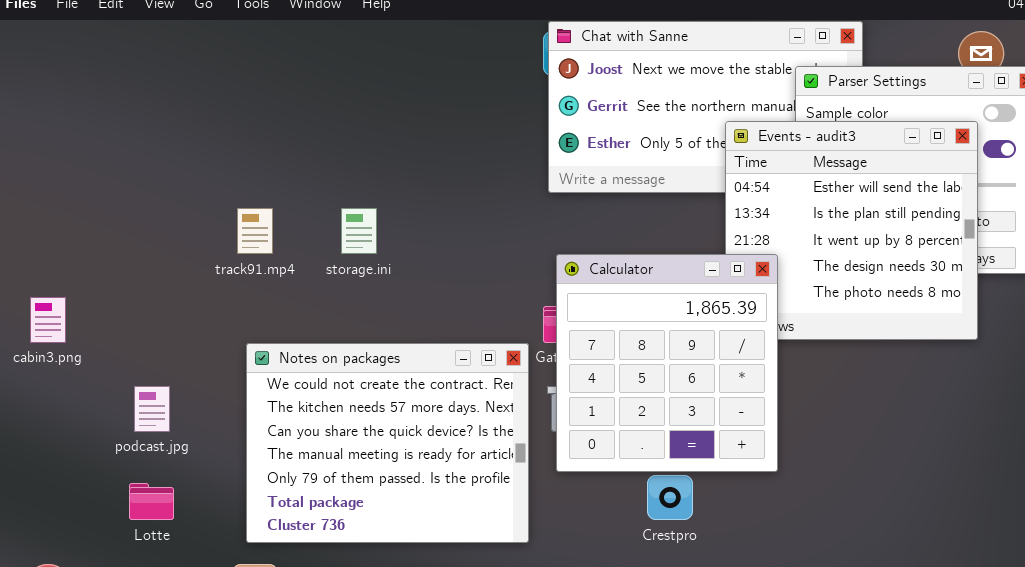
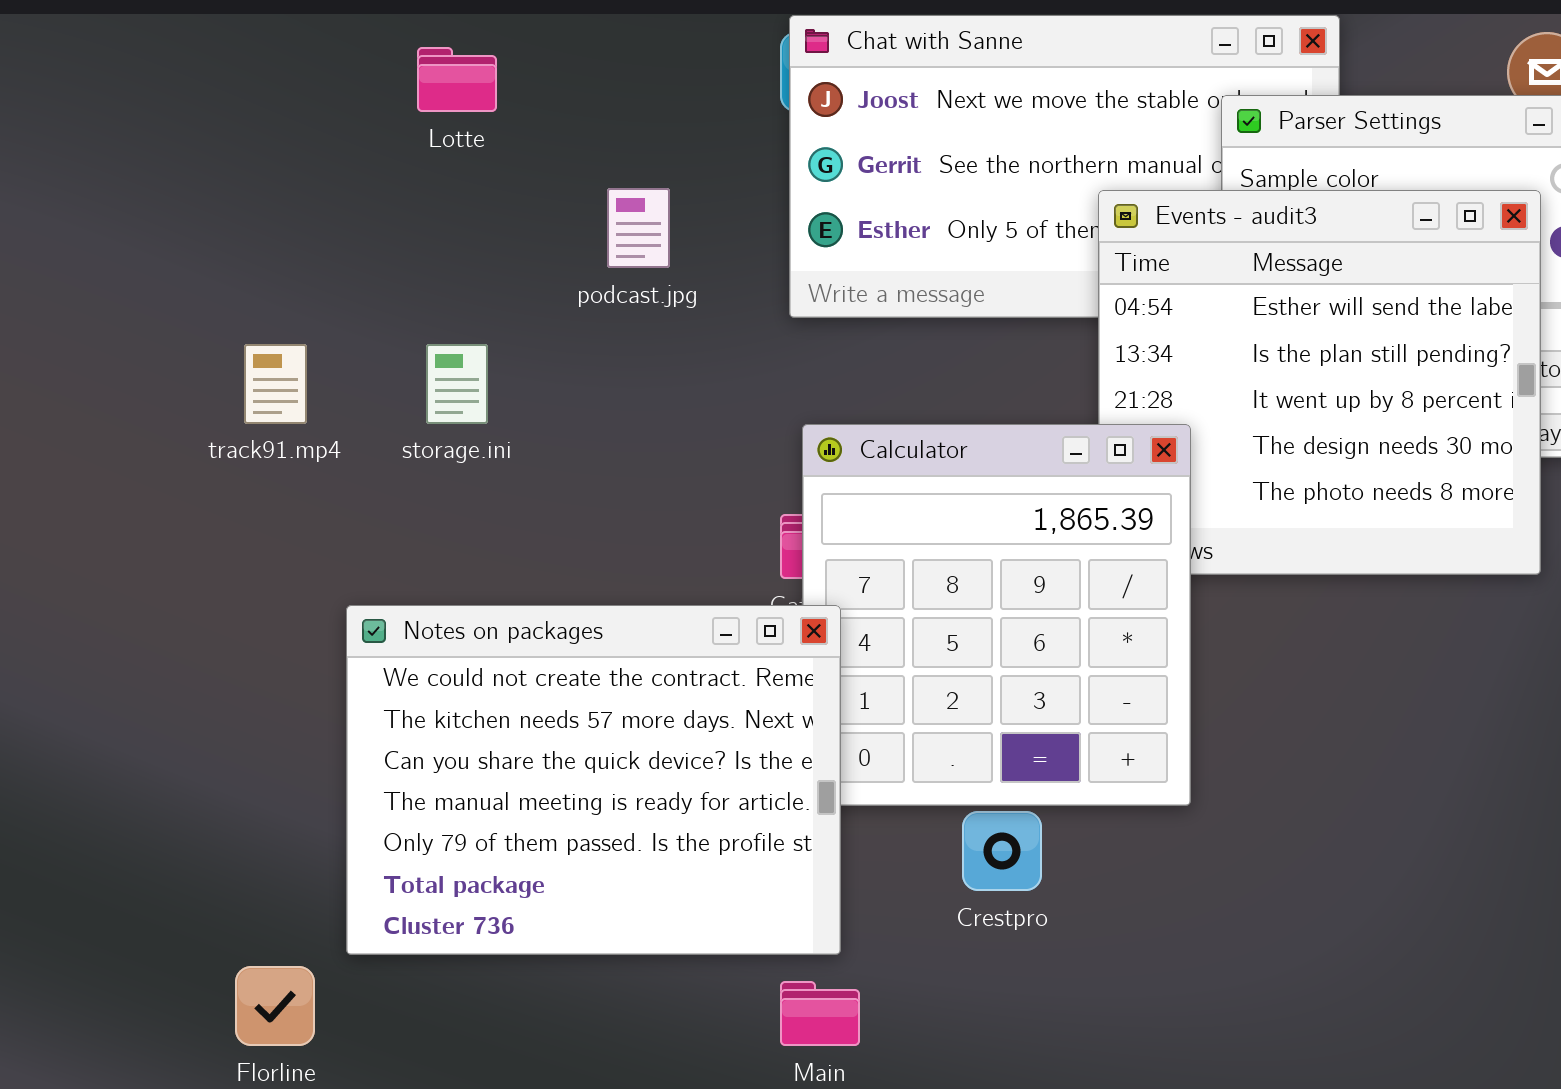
Notes on packages: [246,343,529,543] -> [346,605,841,955], moved
podcast.jpg: [134,386,170,432] -> [607,188,670,268], moved
Lotte: [129,483,174,520] -> [417,47,497,112], moved

